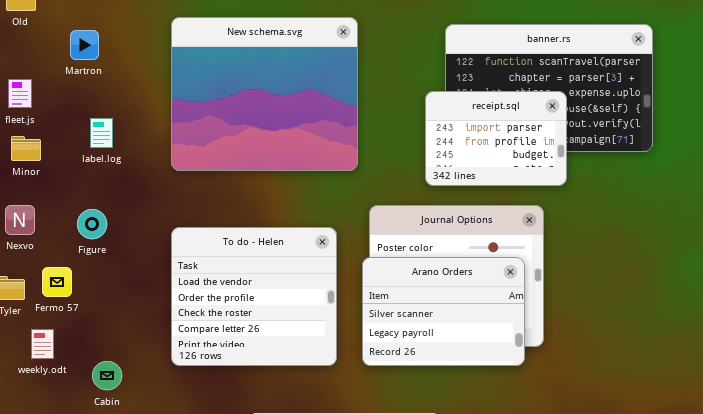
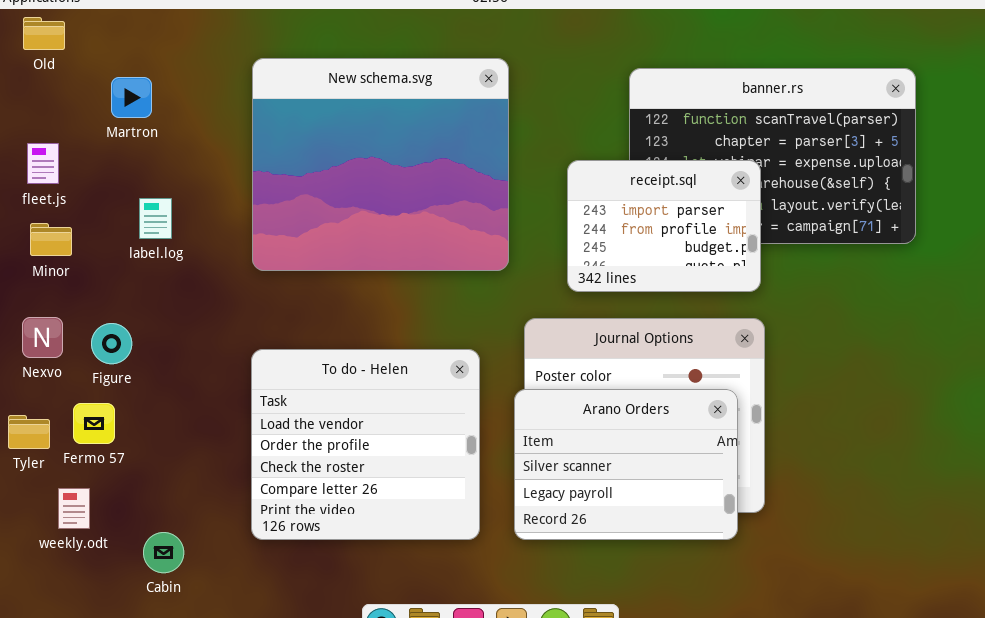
receipt.sql: [425,91,567,186] -> [567,160,761,292], moved
Figure: [77,209,107,239] -> [91,323,132,364], moved

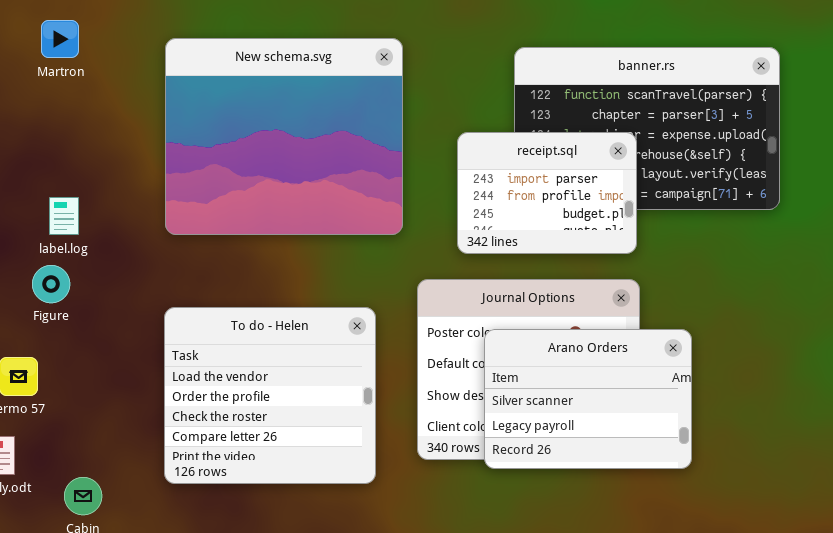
Martron: [111,77,152,118] -> [41,20,79,58], moved
label.log: [139,198,172,239] -> [49,197,79,235], moved
Figure: [91,323,132,364] -> [32,265,70,303], moved
Arano Orders: [514,389,738,540] -> [484,329,692,469], moved

